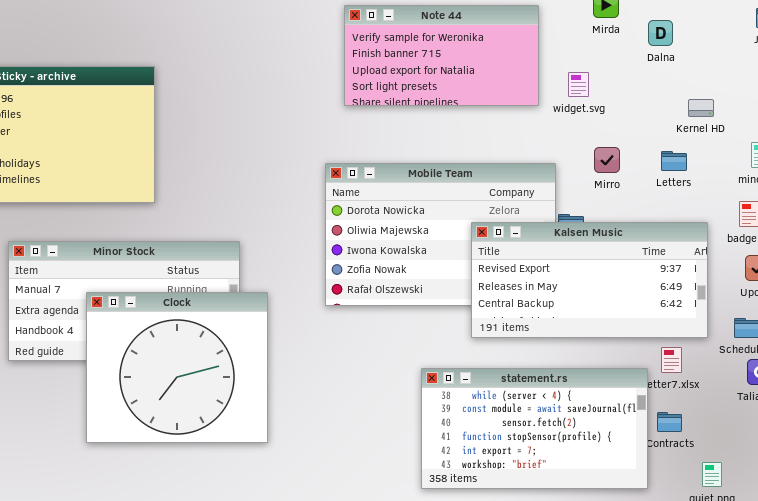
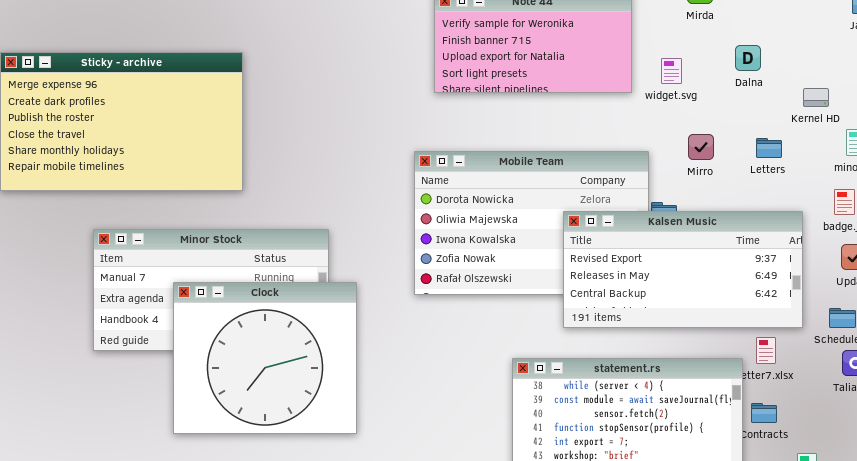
Dalna: [648,20,673,46] -> [735,45,761,71], moved
Kernel HD: [688,99,714,117] -> [803,88,829,107], moved

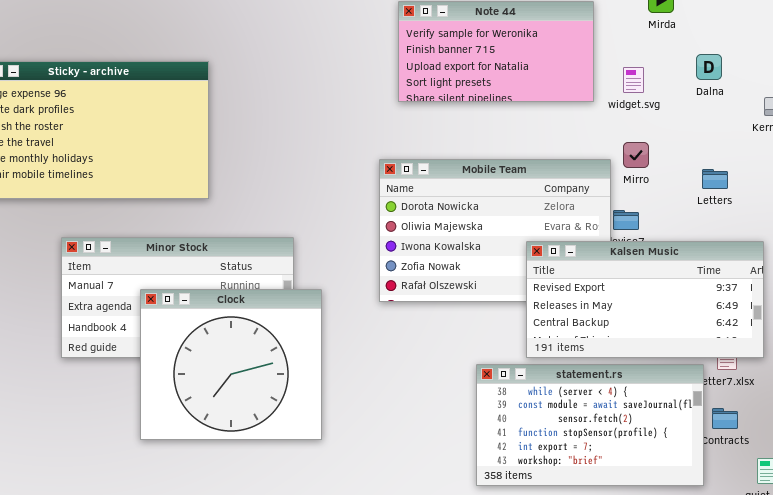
Mirro: [688,134,714,160] -> [623,142,649,168], moved
Letters: [756,138,782,158] -> [702,169,728,189], moved
Kalsen Music: [563,211,803,328] -> [526,241,764,358], moved

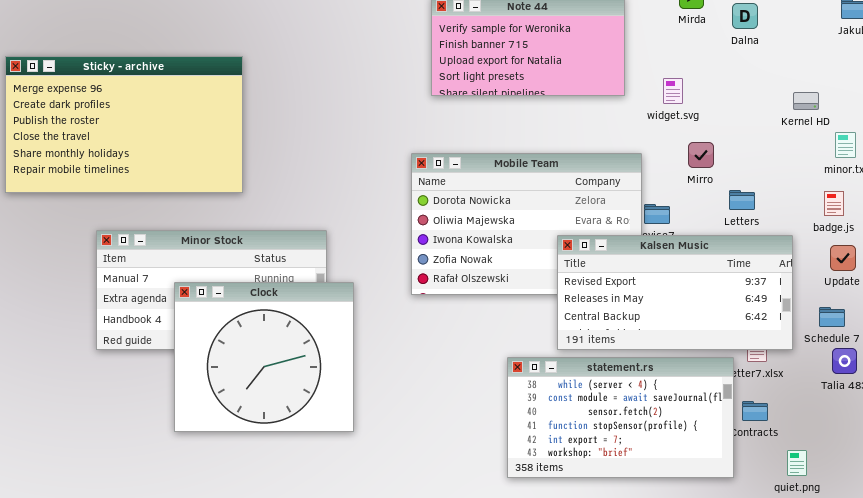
Dalna: [696,54,722,80] -> [732,3,758,29], moved
widget.svg: [623,67,644,93] -> [663,78,683,104], moved
Mirro: [623,142,649,168] -> [688,142,714,168], moved
Letters: [702,169,728,189] -> [729,190,755,210], moved

